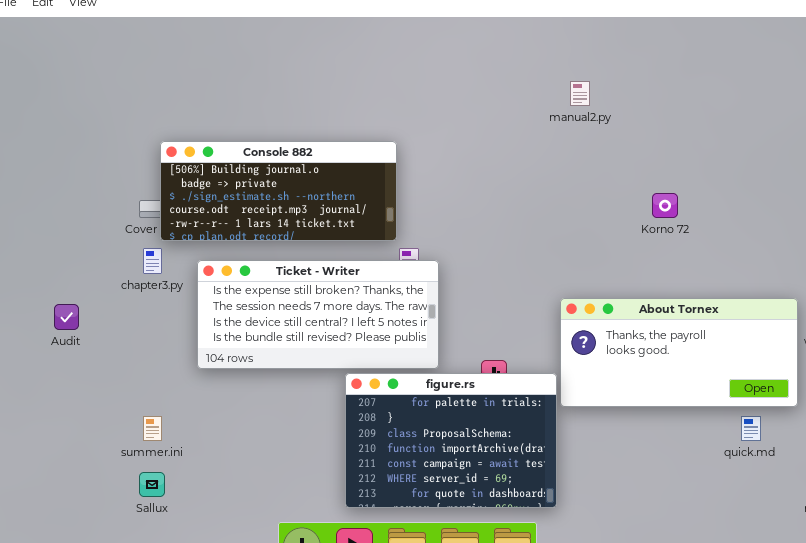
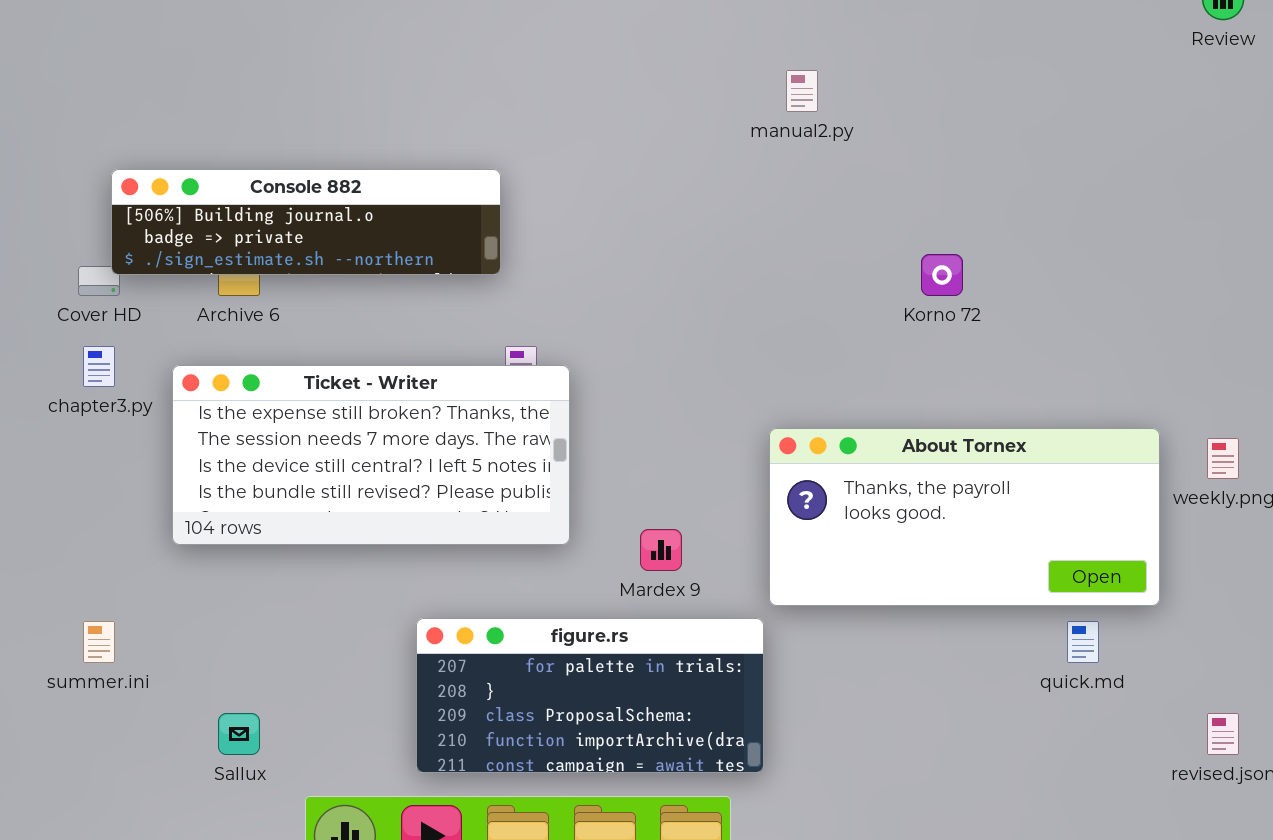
Console 882: [160,141,397,241] -> [111,169,501,275], resized
figure.rs: [345,373,557,508] -> [416,618,764,773], resized
Sallux: [139,472,165,497] -> [218,713,260,755], moved

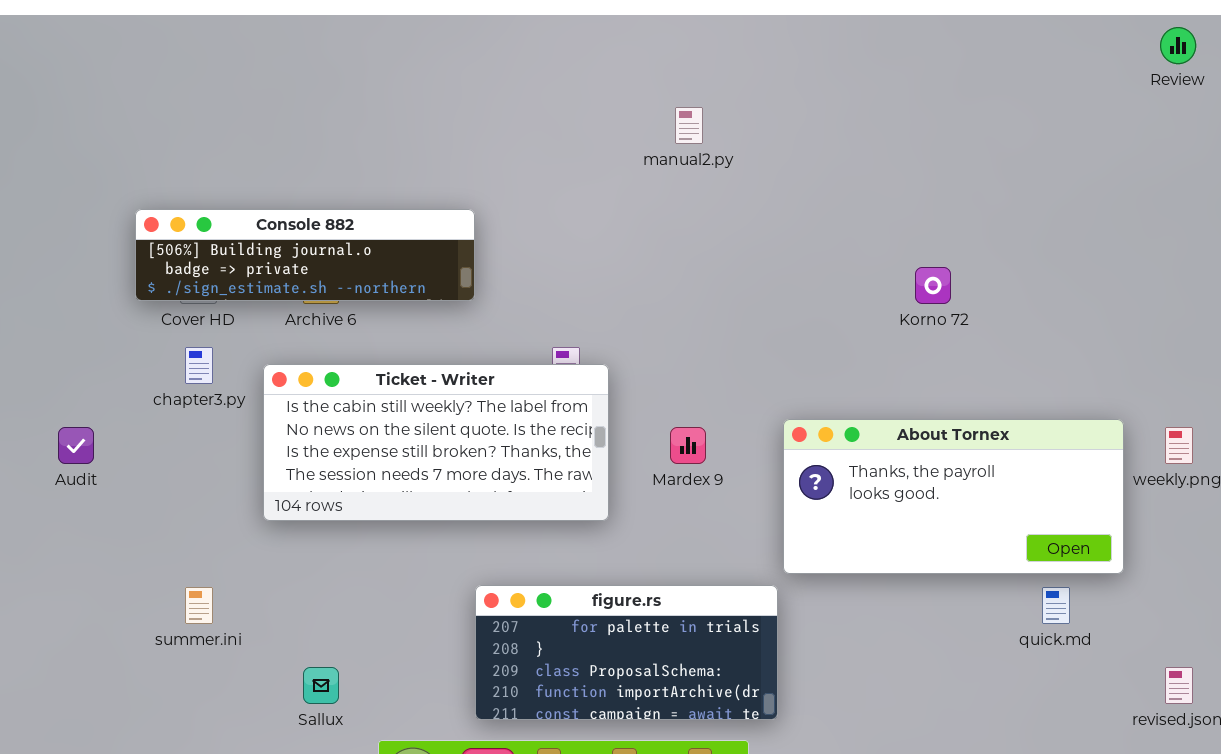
manual2.py: [786,70,818,112] -> [675,107,703,144], moved
Console 882: [111,169,501,275] -> [135,209,475,301], moved
Ticket - Writer: [172,365,570,545] -> [263,364,609,521], scrolled up 2 rows
Mardex 9: [640,529,682,571] -> [670,427,706,464], moved

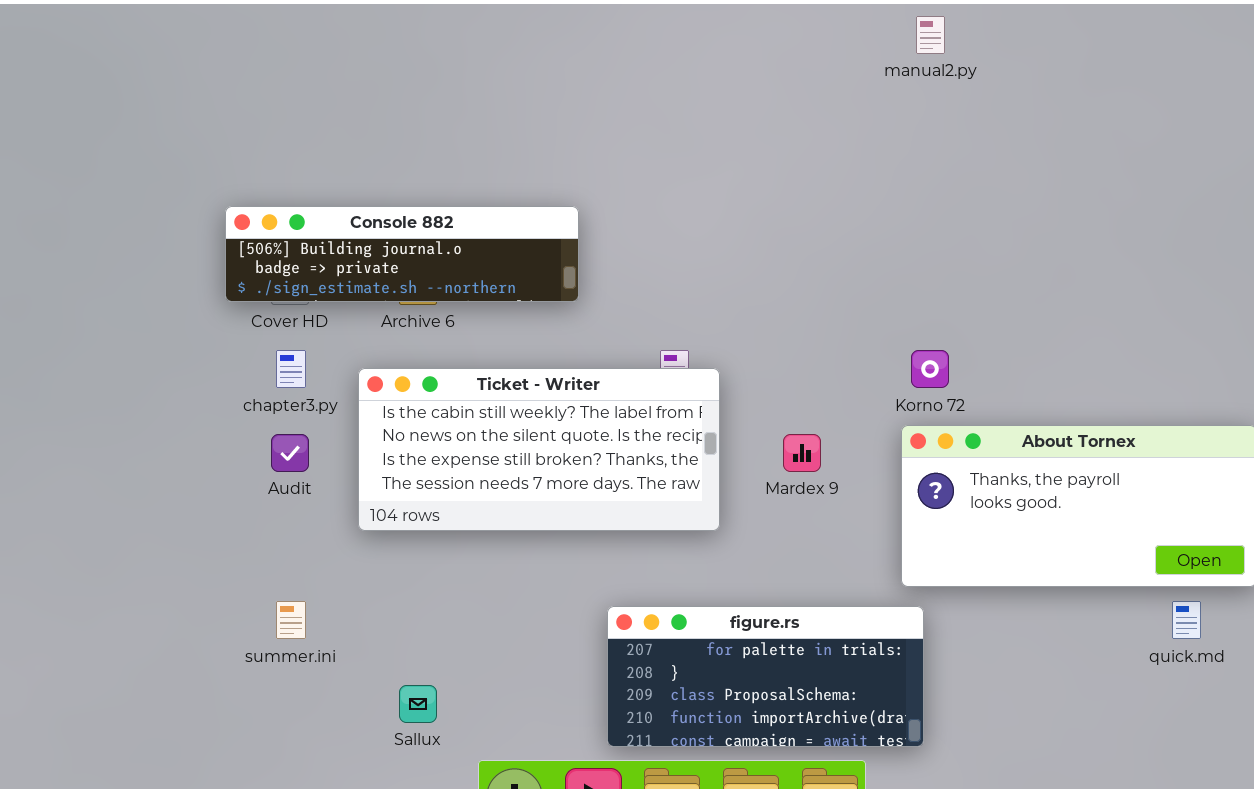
manual2.py: [675,107,703,144] -> [916,16,945,54], moved
Korno 72: [915,267,951,304] -> [911,350,949,388], moved
Audit: [58,427,94,464] -> [271,434,309,472], moved
figure.rs: [475,585,778,720] -> [607,606,924,747], moved

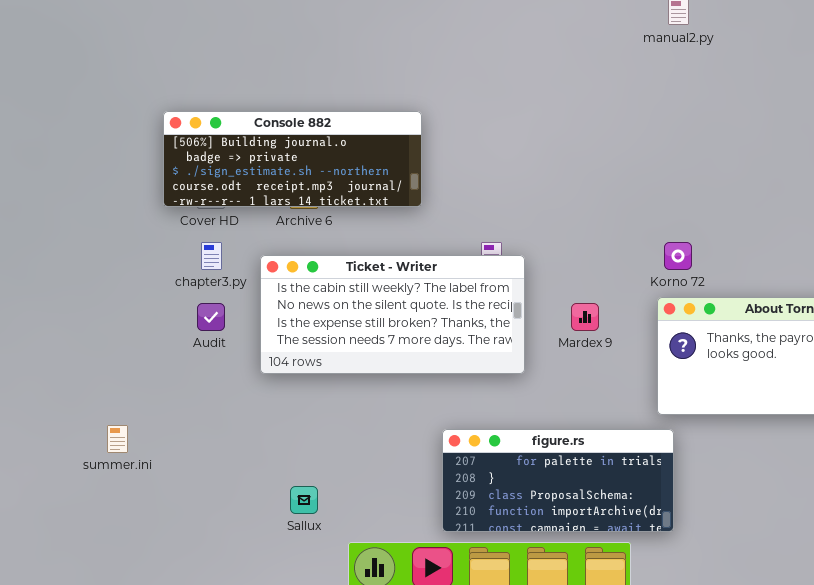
Console 882: [225,206,579,302] -> [163,111,422,207], resized
summer.ini: [276,601,306,639] -> [107,425,128,453], moved

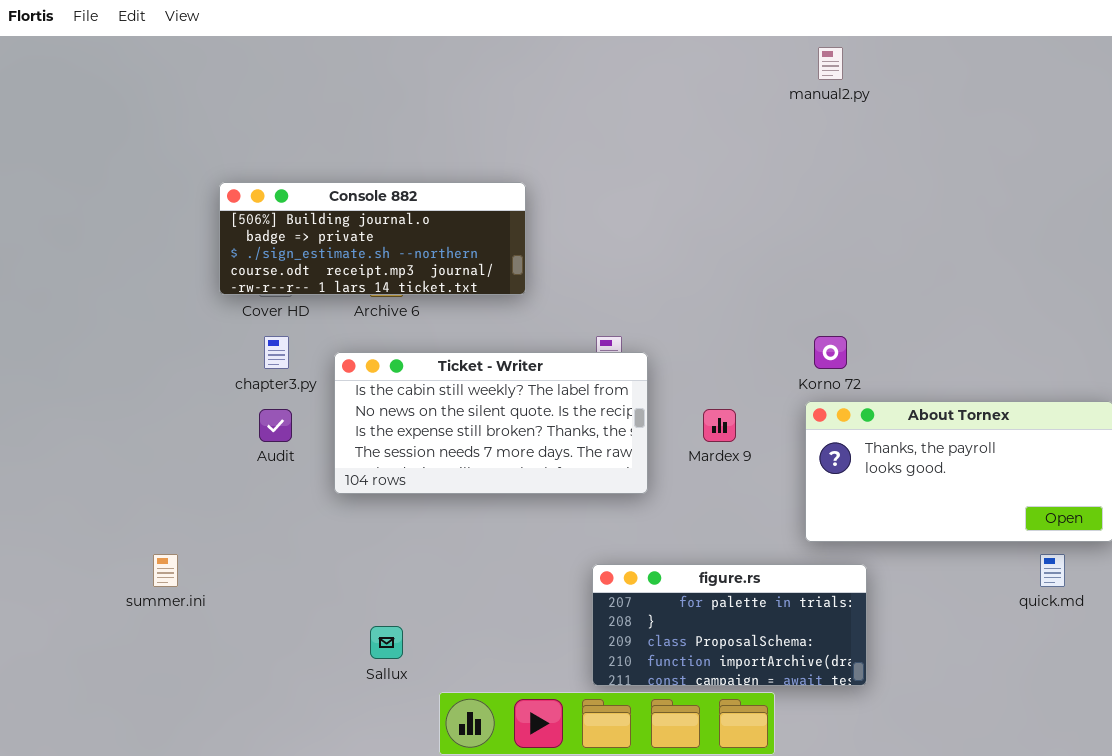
figure.rs: [442,429,674,532] -> [592,564,867,686], moved

